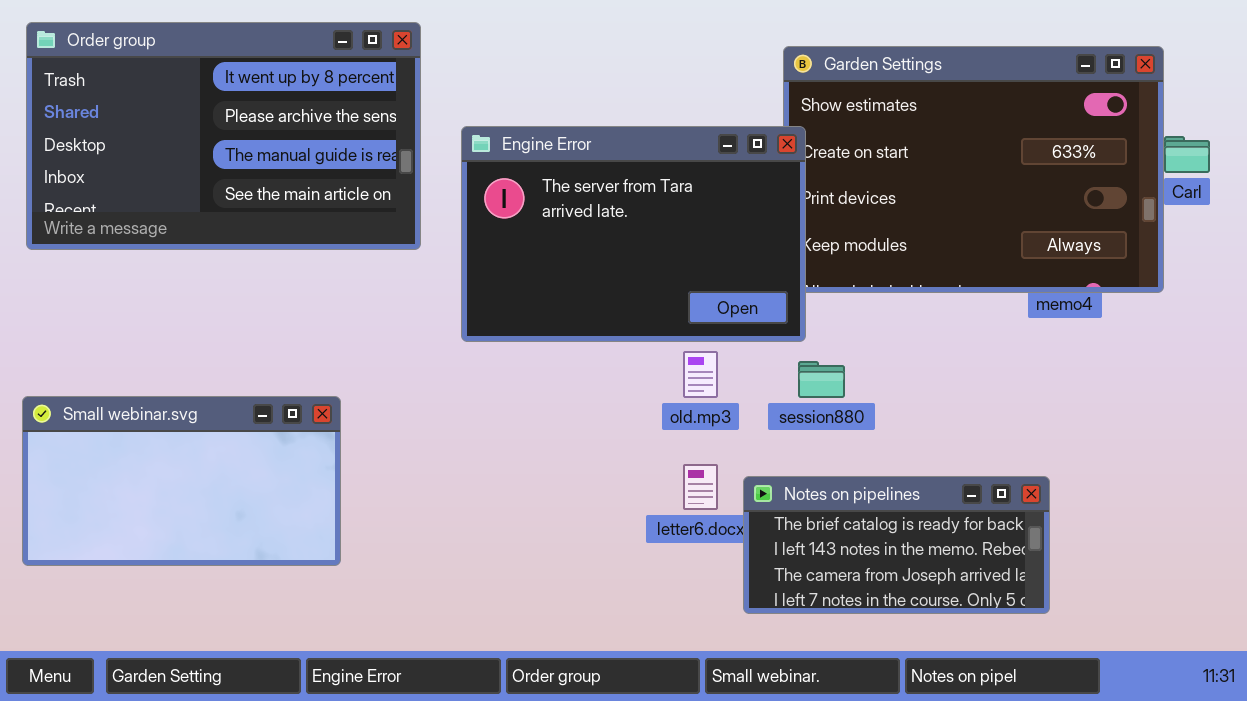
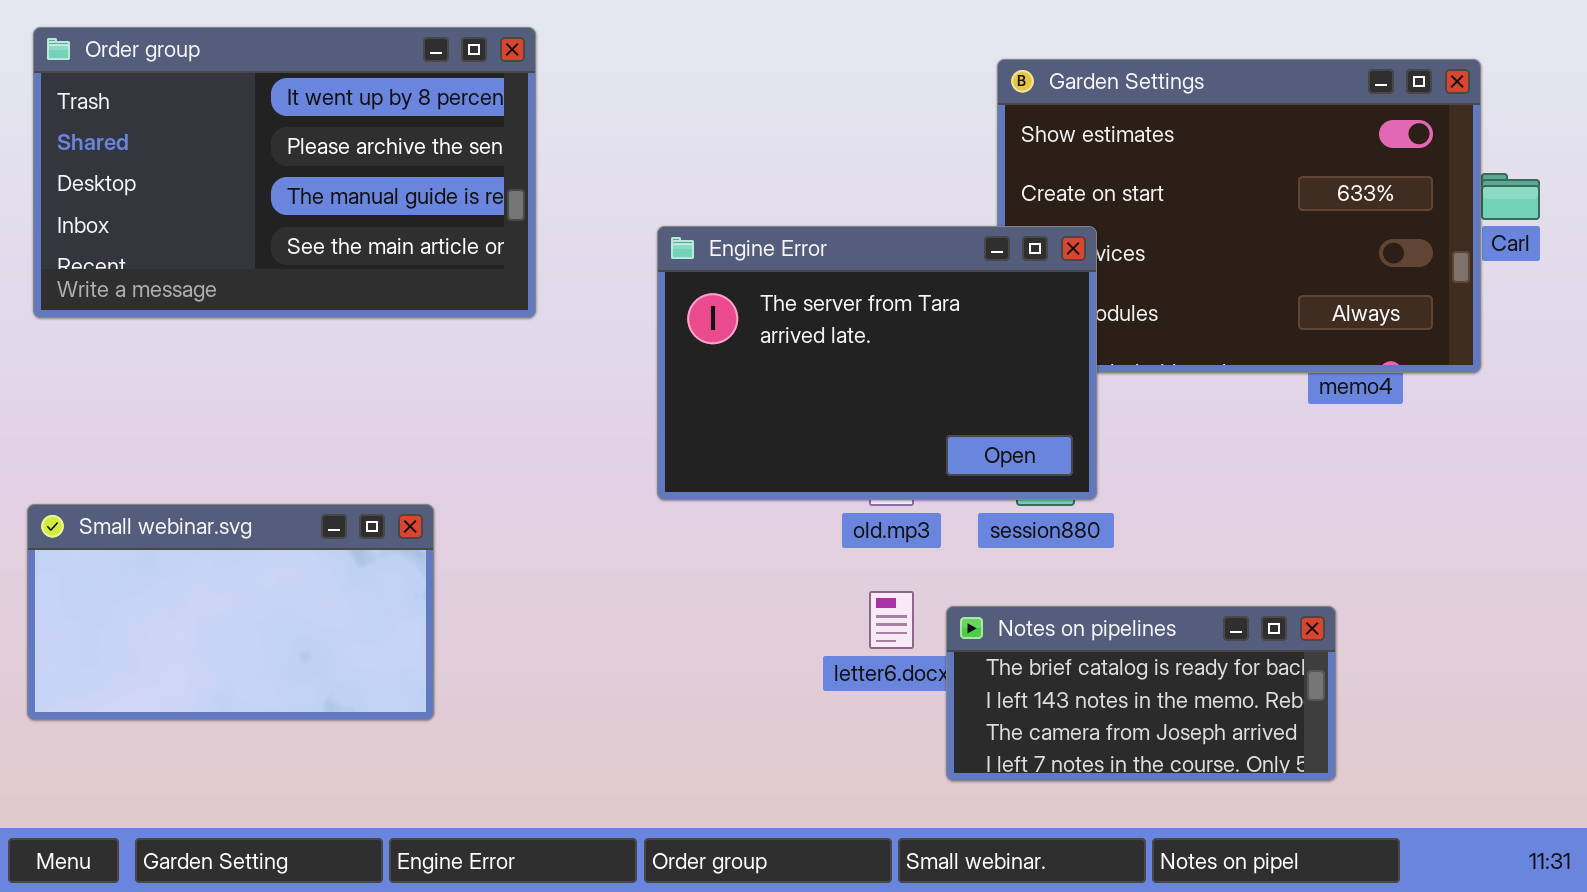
Engine Error: [461,126,806,342] -> [657,226,1097,500], moved

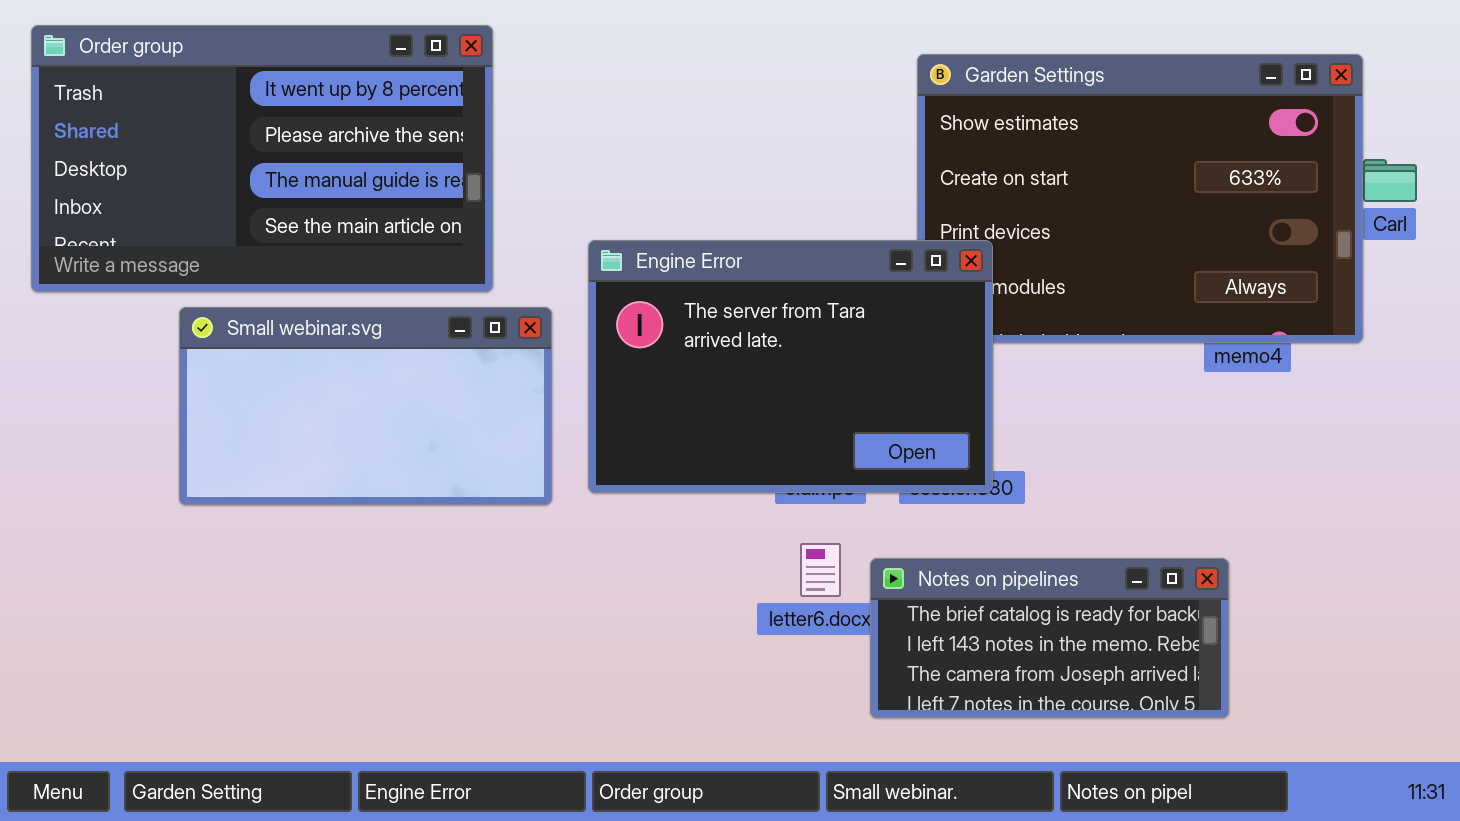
Engine Error: [657,226,1097,500] -> [588,240,993,493], moved
Small webinar.svg: [27,504,434,720] -> [179,307,552,505], moved

